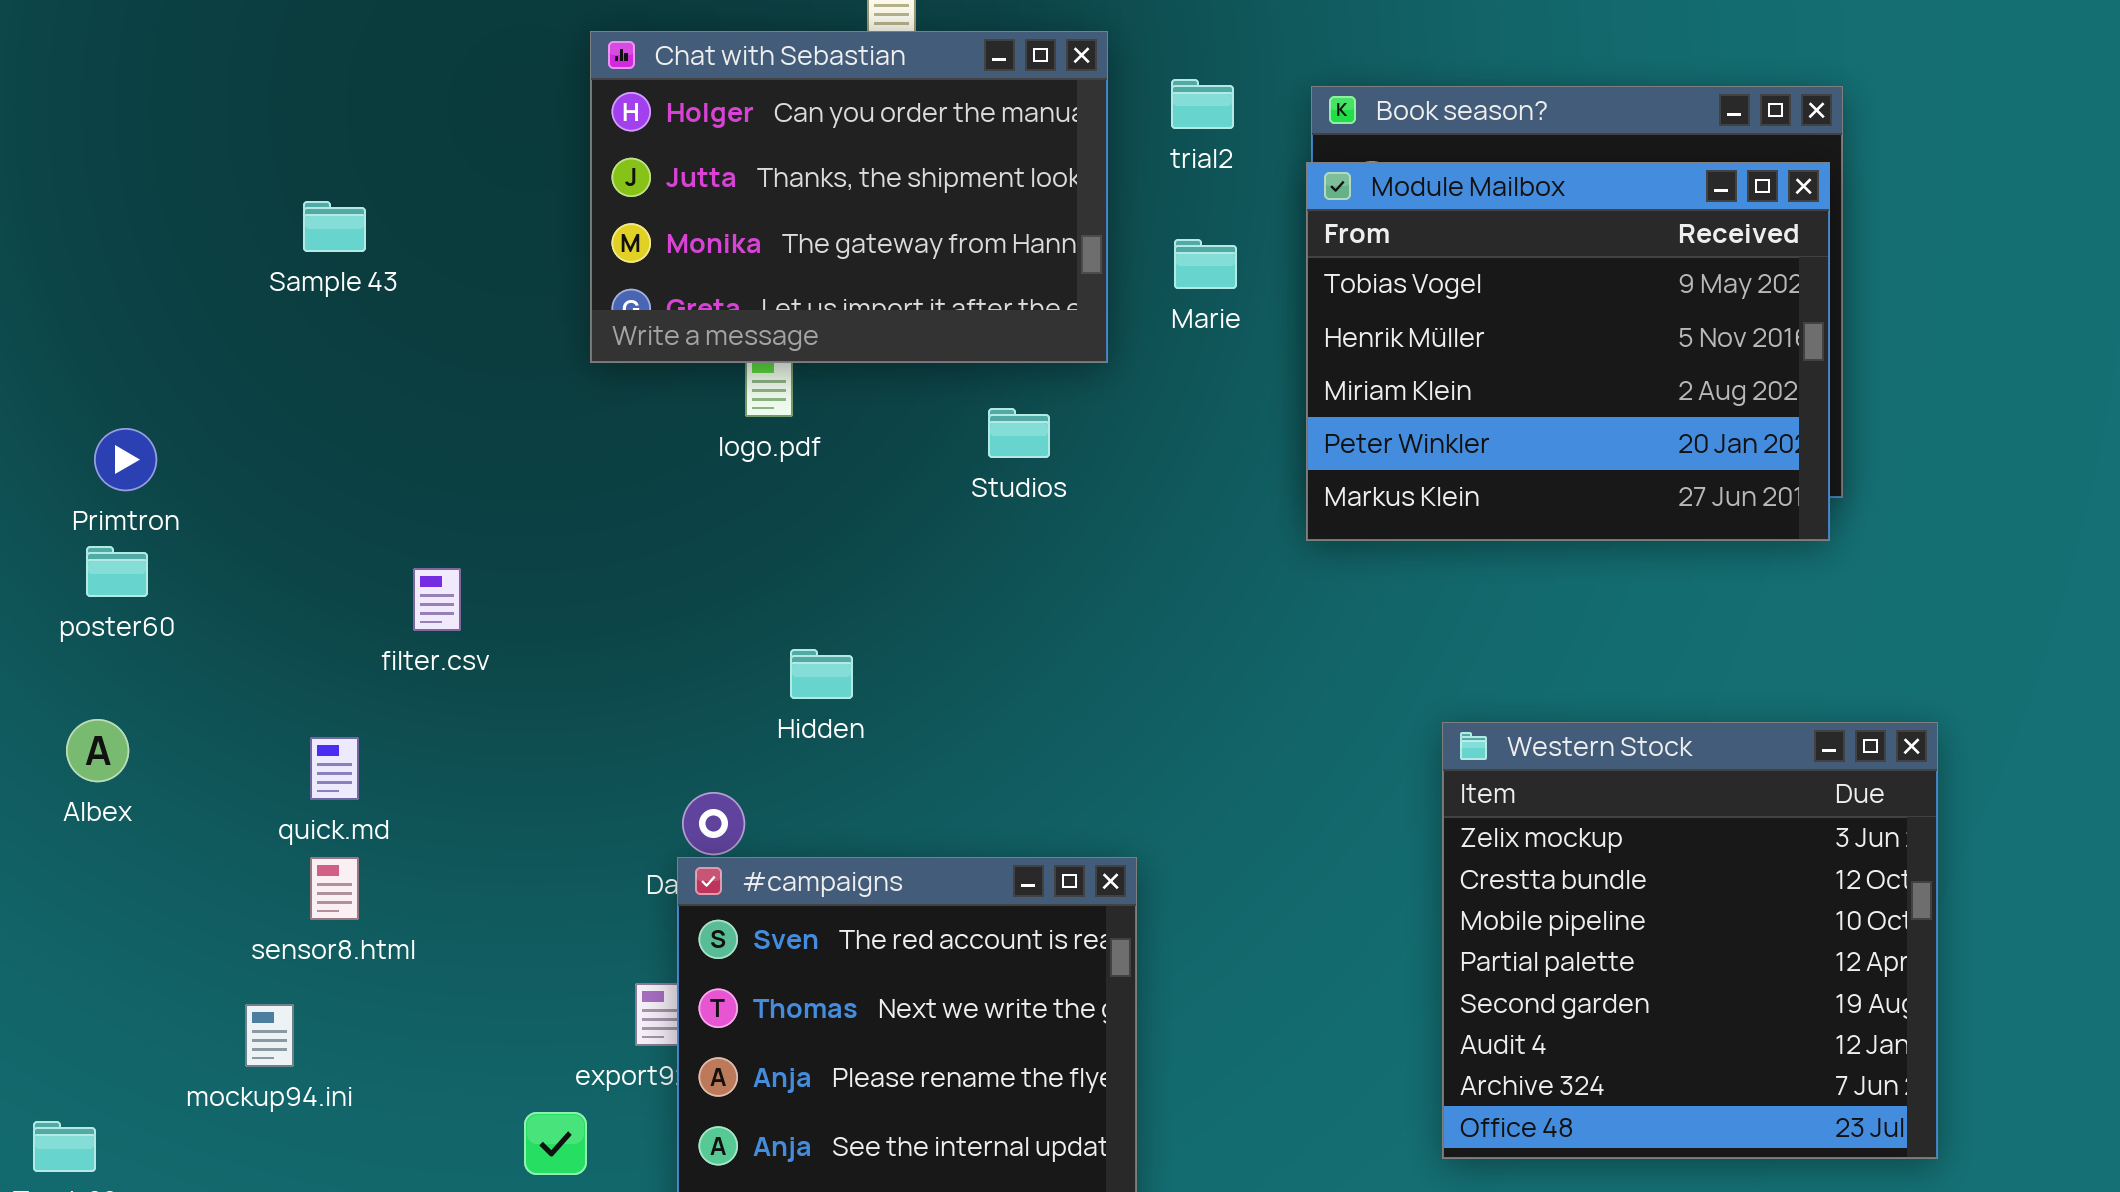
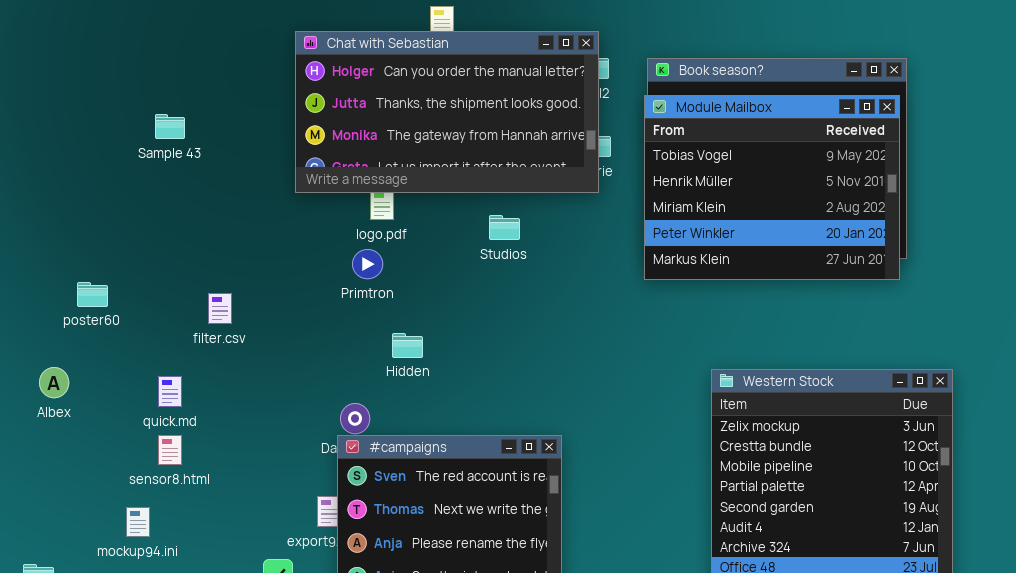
Chat with Sebastian: [590,31,1108,363] -> [295,31,599,193], resized
Primtron: [94,428,157,491] -> [352,249,383,279], moved
poster60: [86,546,148,597] -> [77,282,108,307], moved

